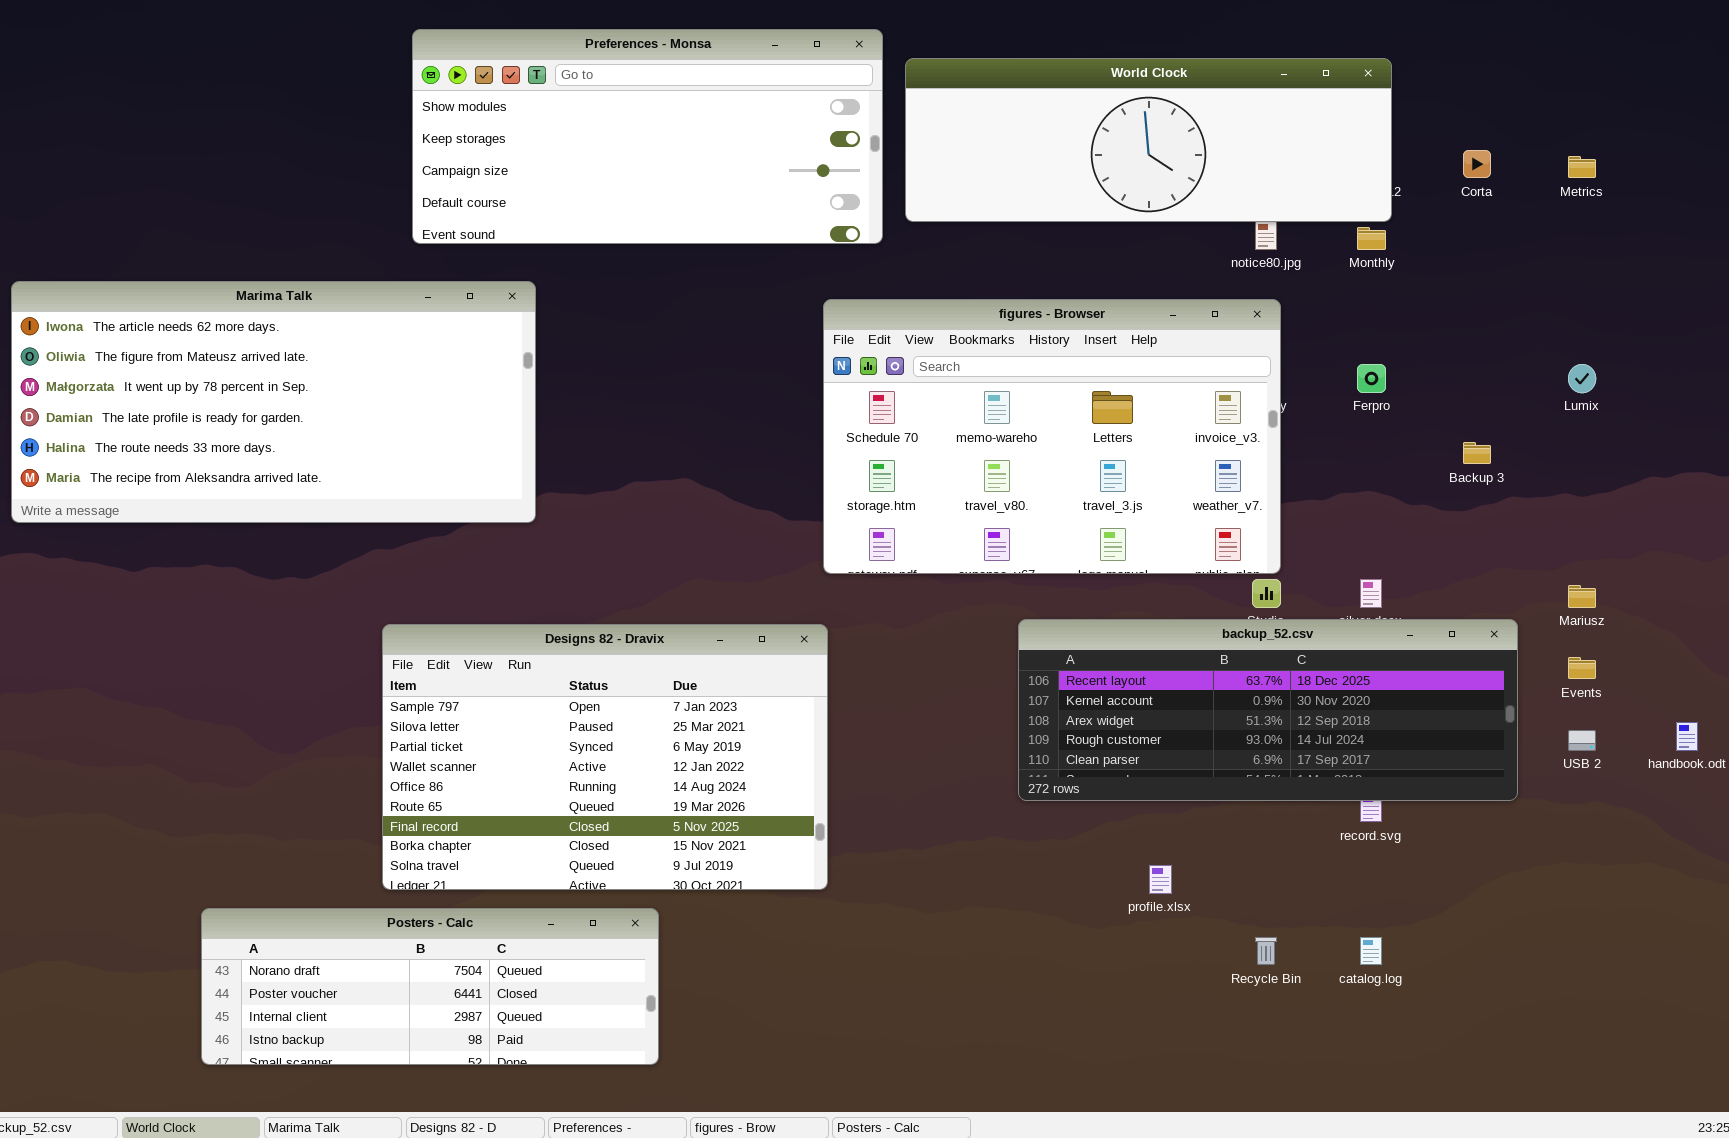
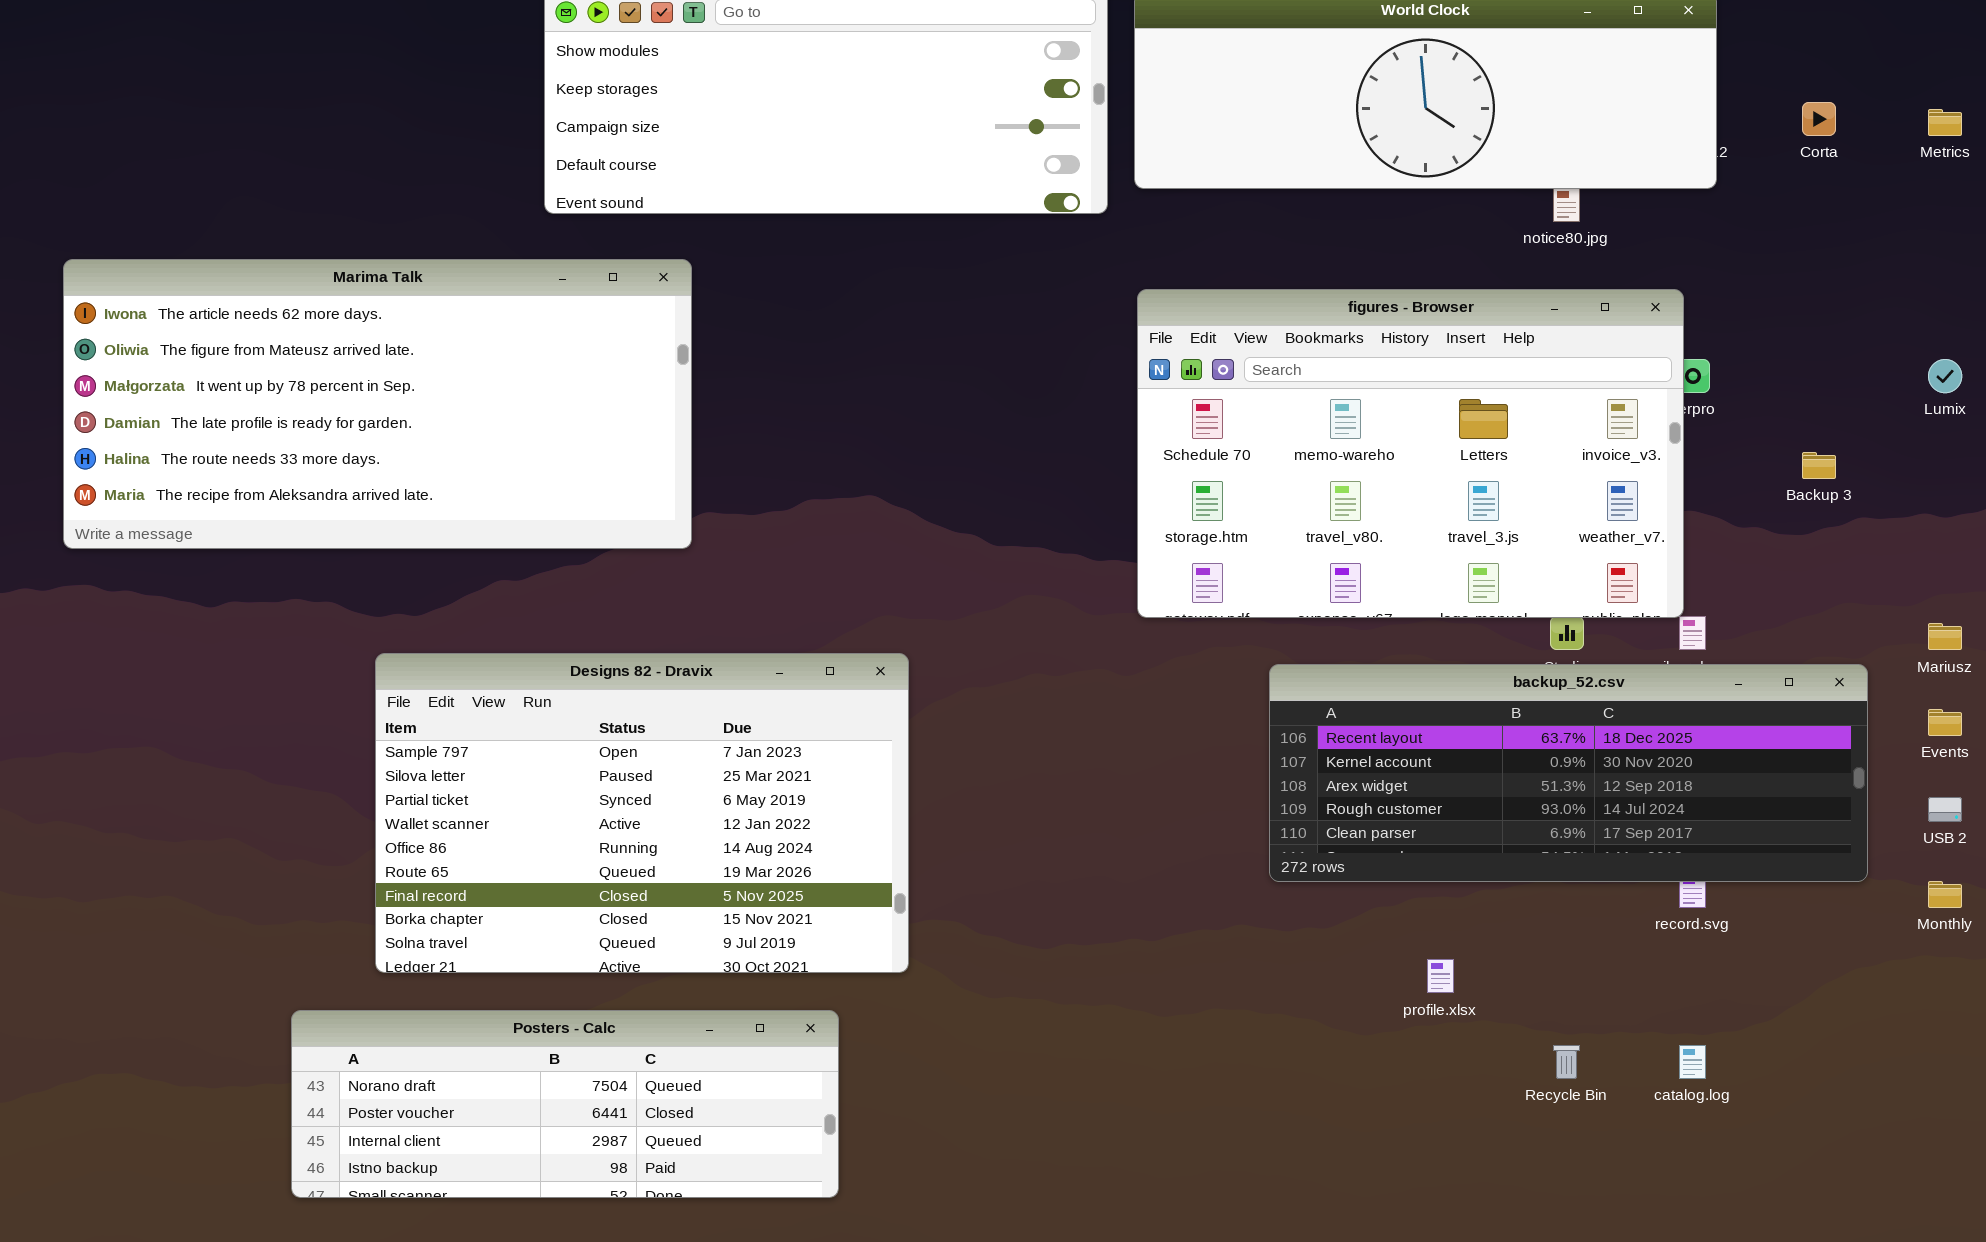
Monthly: [1357,227,1386,250] -> [1928,881,1962,908], moved
figures - Browser: [823,299,1281,574] -> [1137,289,1684,618], moved
Designs 82 - Dravix: [382,624,828,890] -> [375,653,909,973], moved

